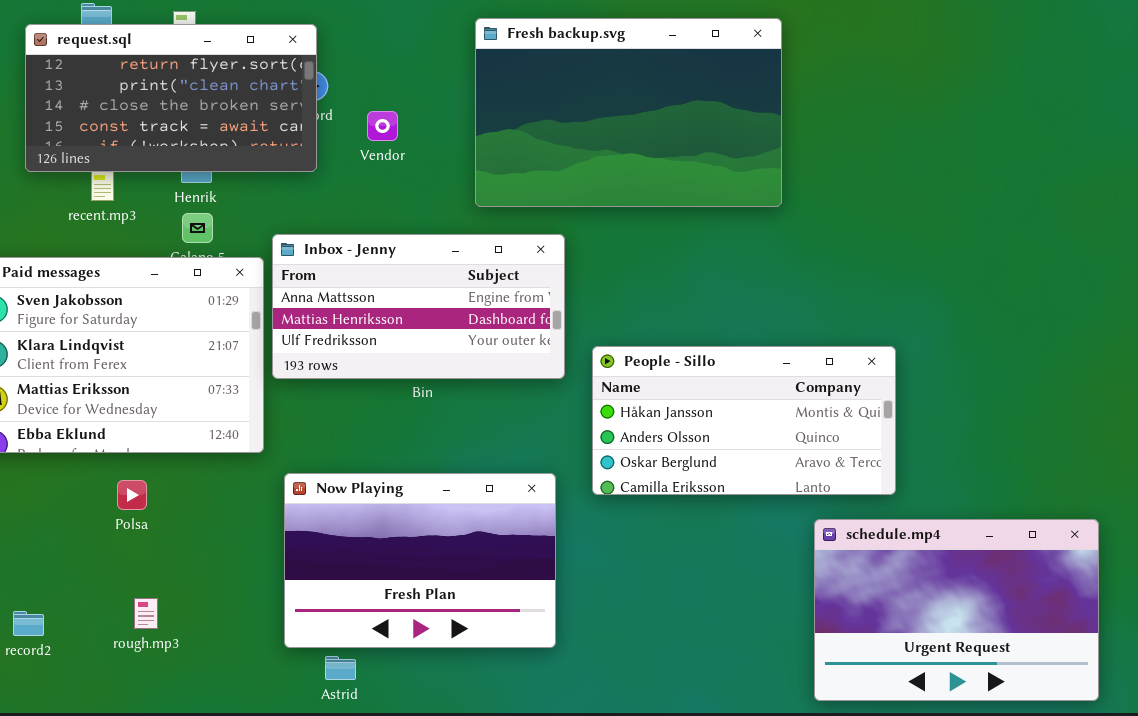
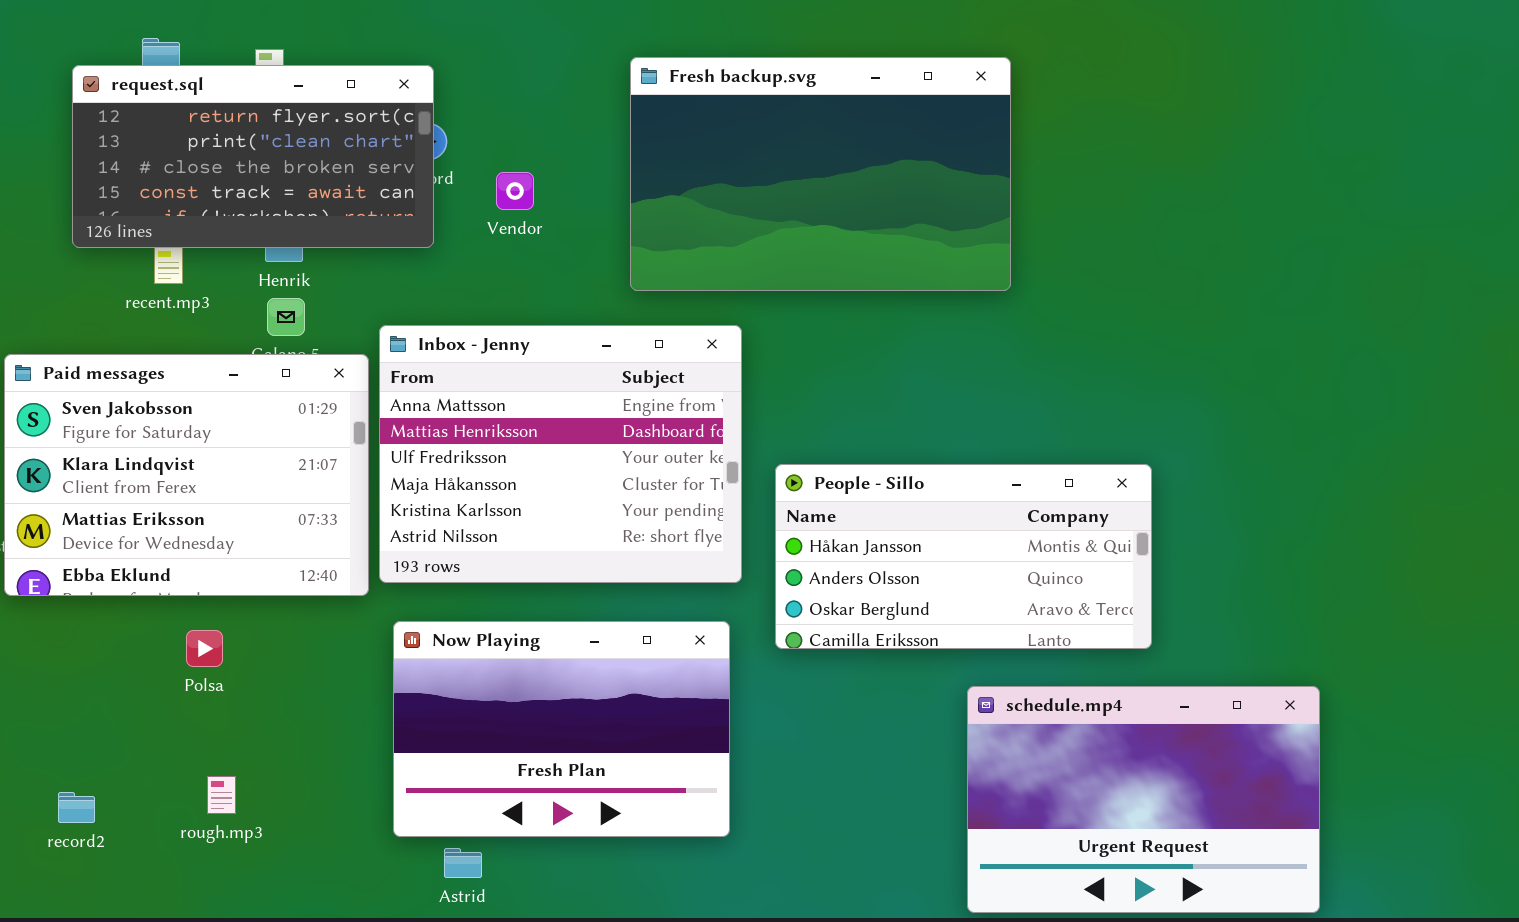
Inbox - Jenny: [272,234,565,379] -> [379,325,742,583], resized
schedule.mp4: [814,519,1099,701] -> [967,686,1320,913], moved

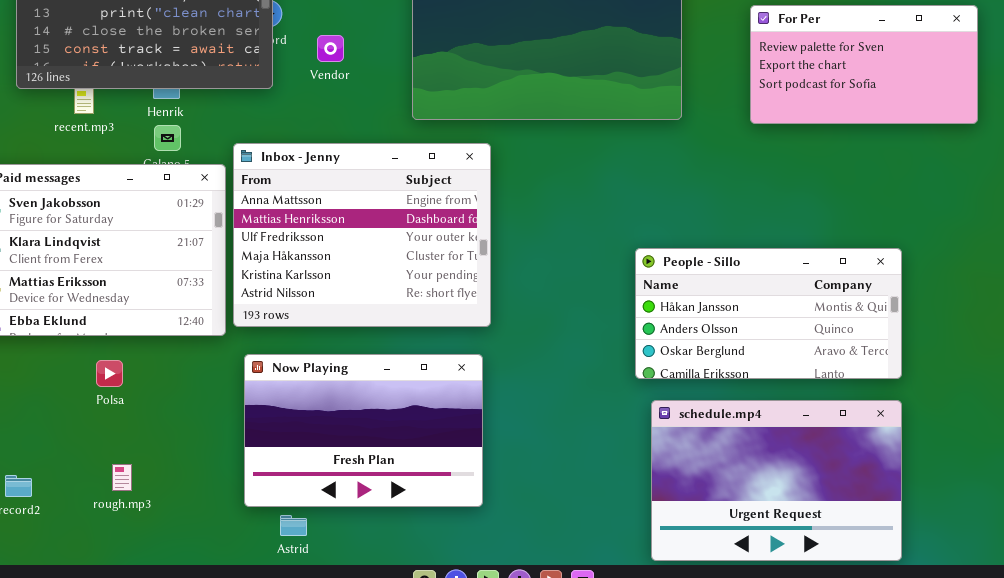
For Per: none -> [750,5,978,124], opened
People - Sillo: [775,464,1152,649] -> [635,248,902,379], moved

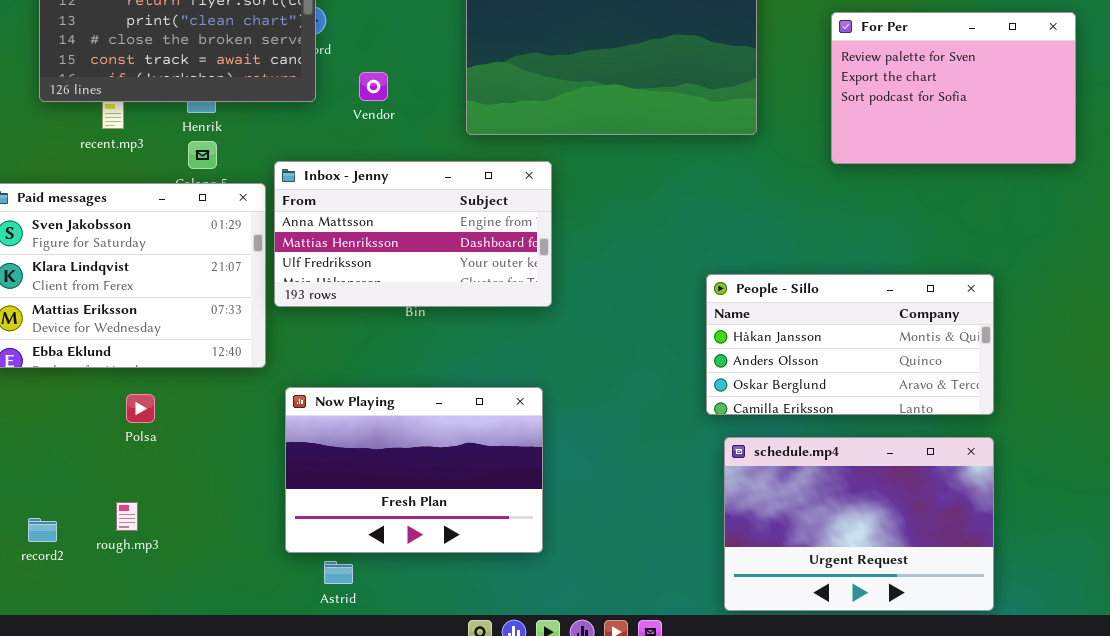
For Per: [750,5,978,124] -> [831,12,1076,164], resized
Vendor: [317,35,344,62] -> [359,72,388,101], moved
Inbox - Jenny: [233,143,491,327] -> [274,161,552,307], resized
rough.mp3: [112,464,132,491] -> [116,502,138,531], moved

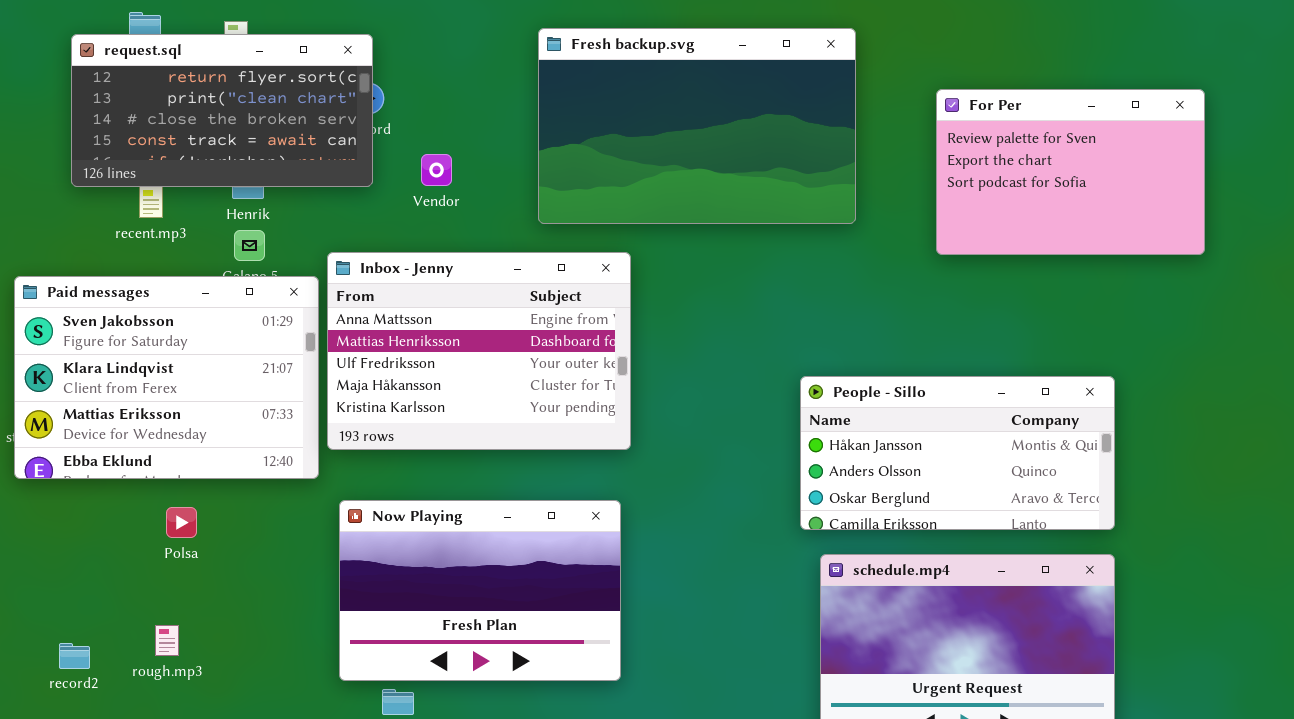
Inbox - Jenny: [274,161,552,307] -> [327,252,631,450], resized

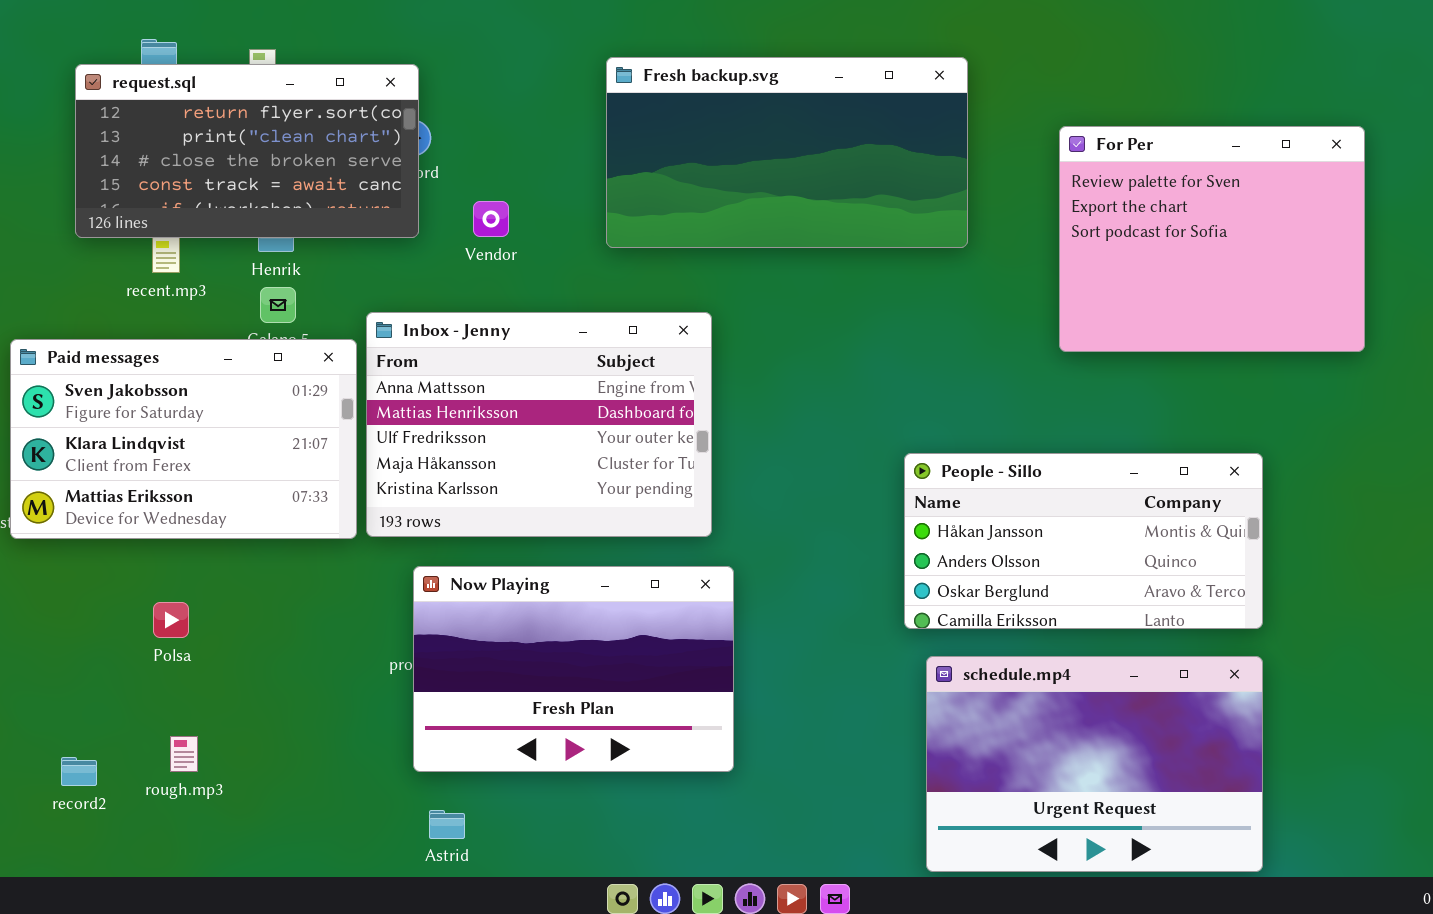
Fresh backup.svg: [538,28,856,224] -> [606,57,968,248], resized
For Per: [936,89,1205,255] -> [1059,126,1365,352], resized
Paid messages: [14,276,319,479] -> [10,339,357,539], resized
Now Playing: [339,500,621,681] -> [413,566,734,772], moved
Polsa: [166,507,197,538] -> [153,602,189,638], moved

